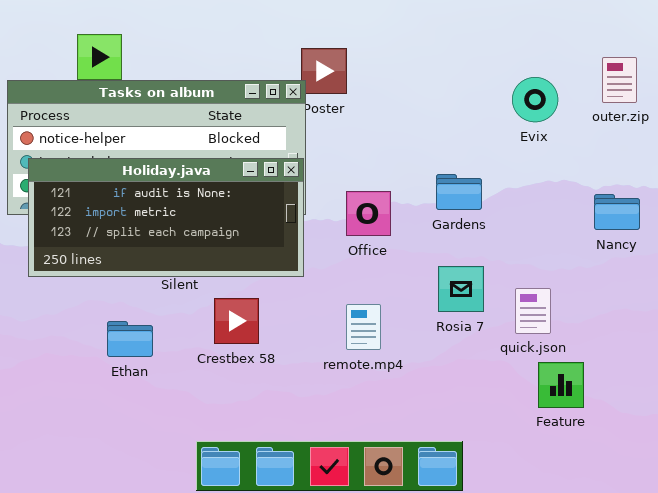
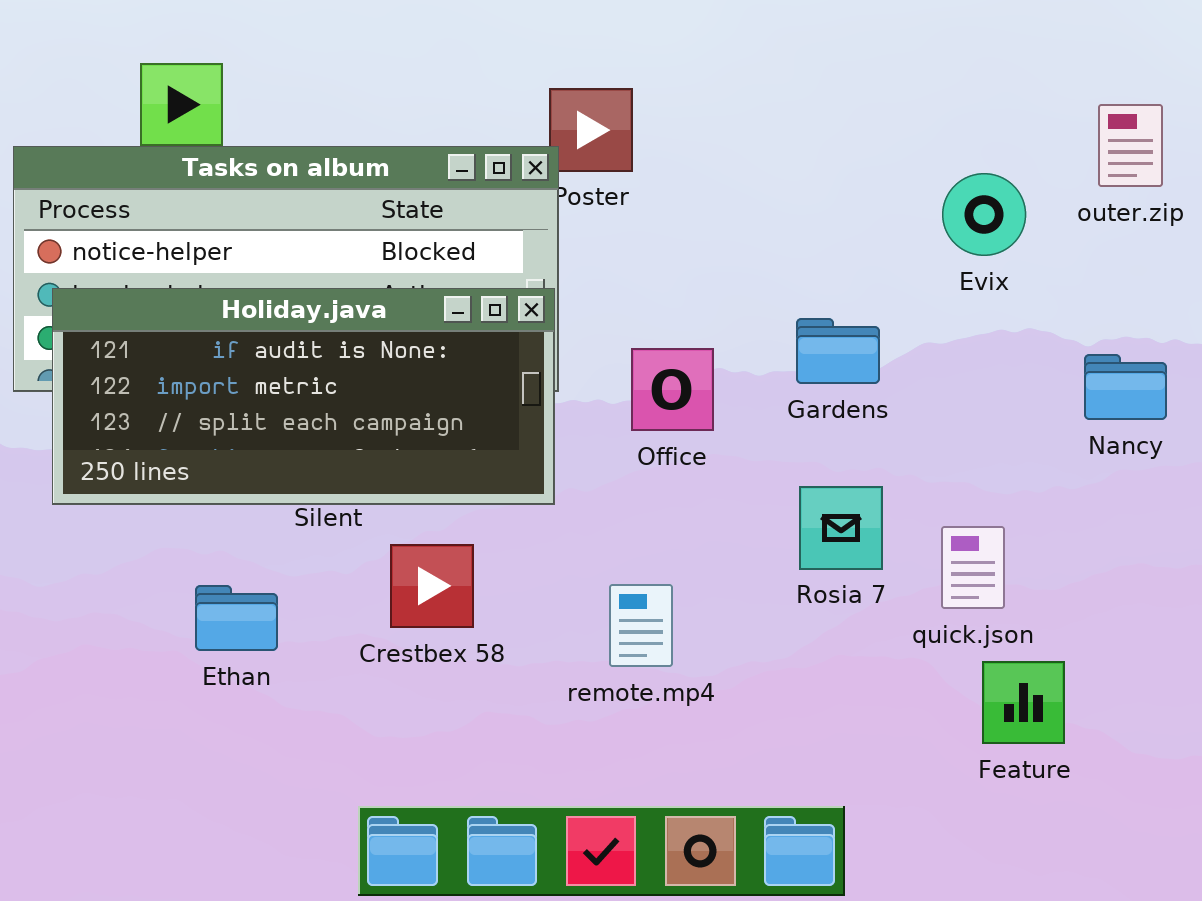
Evix: [512,77,558,122] -> [942,173,1026,256], moved
remote.mp4: [346,304,381,350] -> [609,584,673,667], moved

